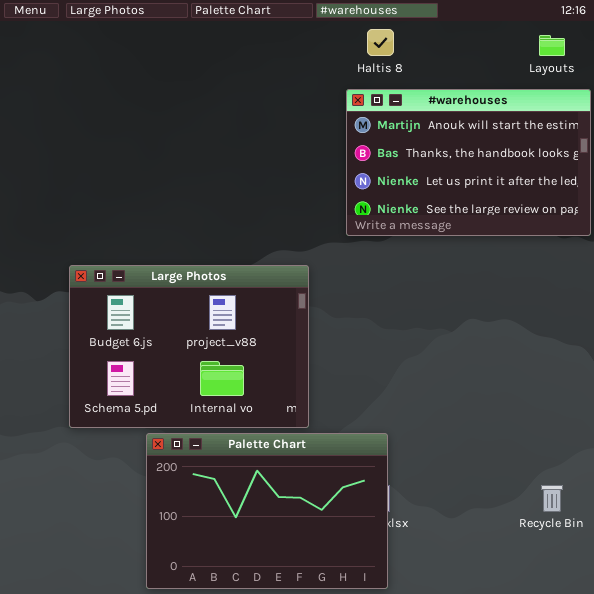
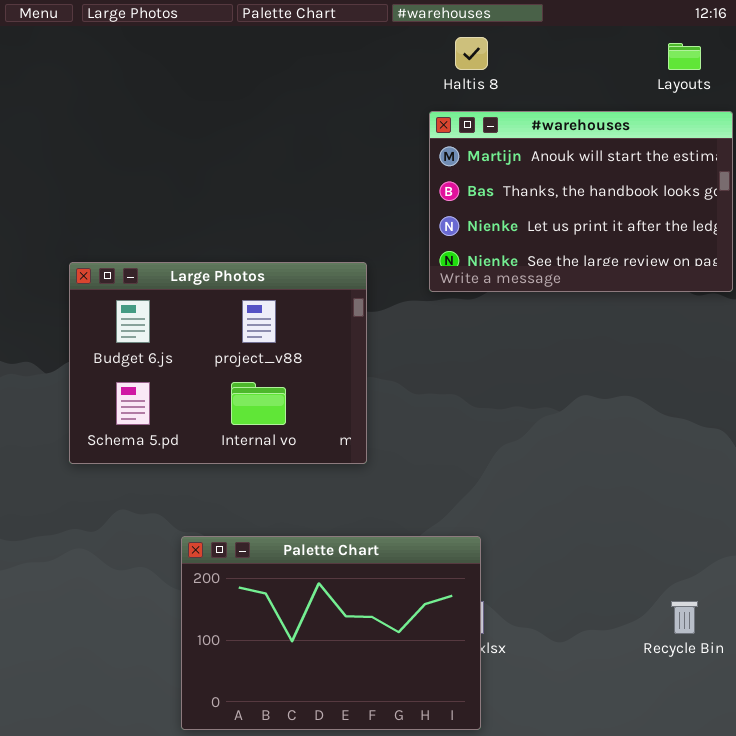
Large Photos: [69,265,309,428] -> [69,262,367,464], moved

